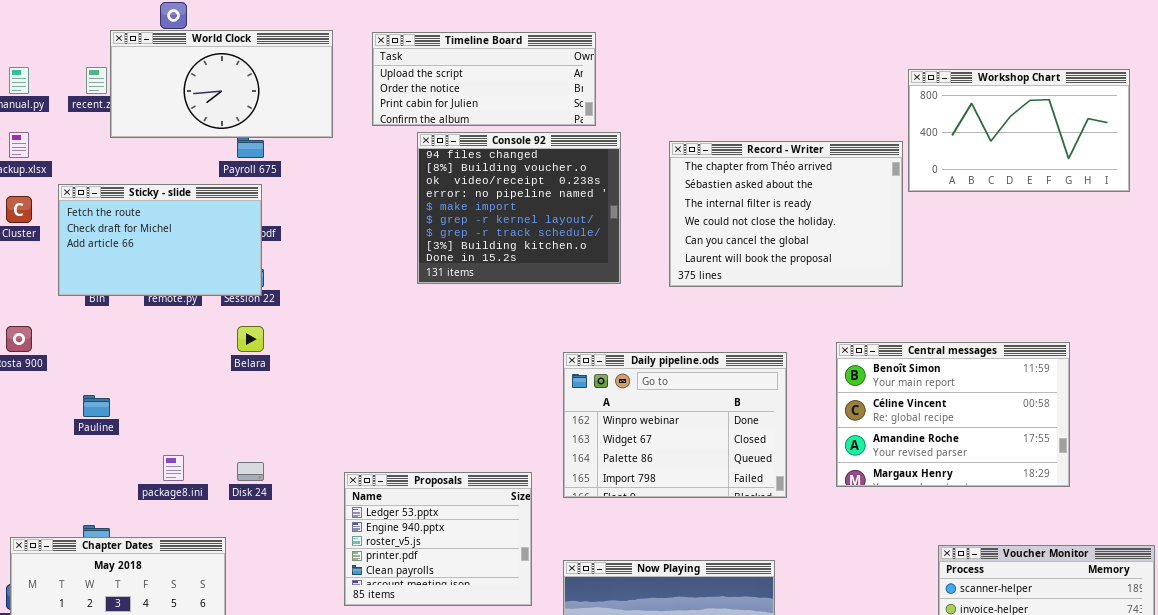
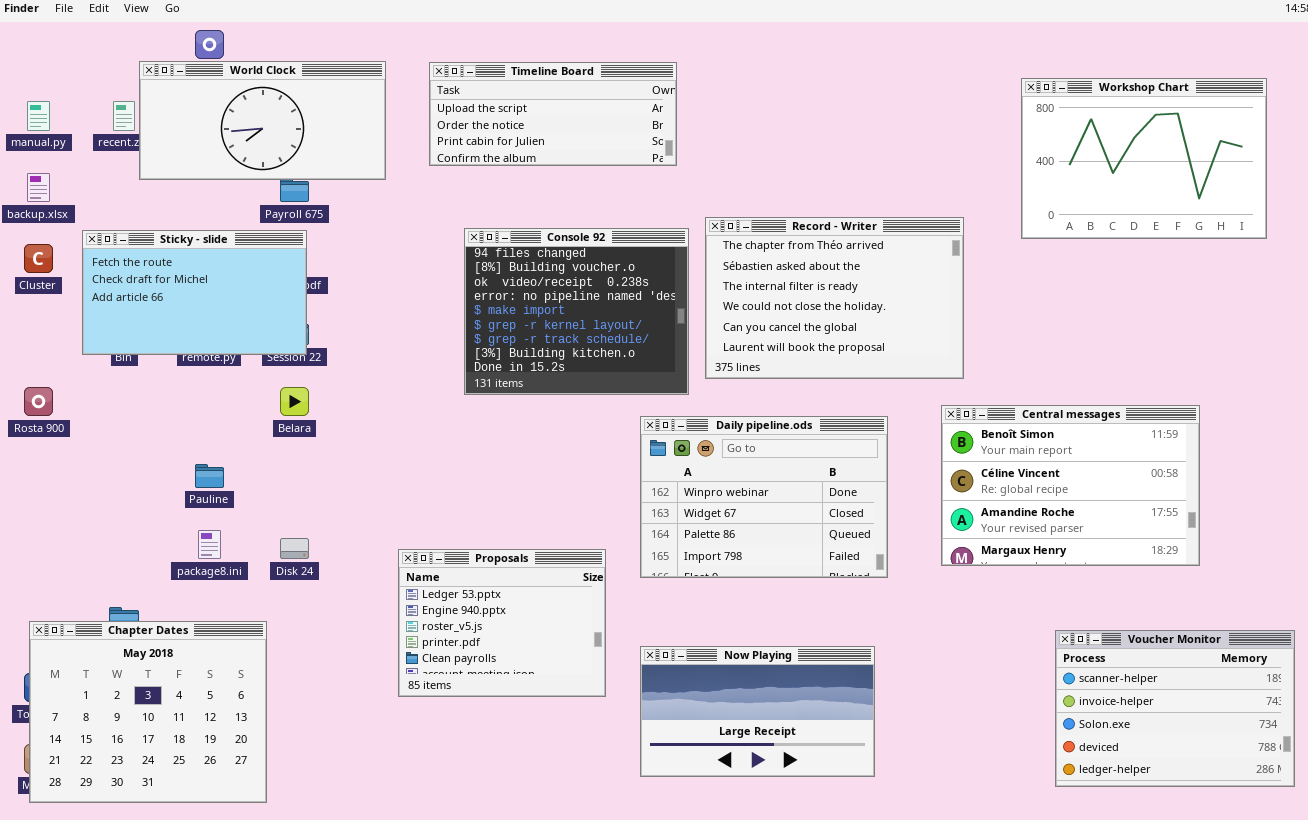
Workshop Chart: [908,69,1130,192] -> [1021,78,1267,239], resized
Console 92: [417,132,621,284] -> [464,228,689,395], moved
Record - Writer: [669,141,903,287] -> [705,217,964,379], moved
Pauline: [83,395,110,417] -> [195,464,224,488], moved

